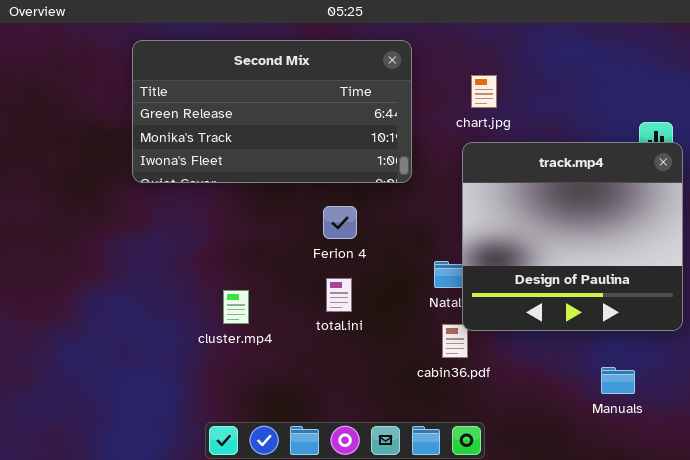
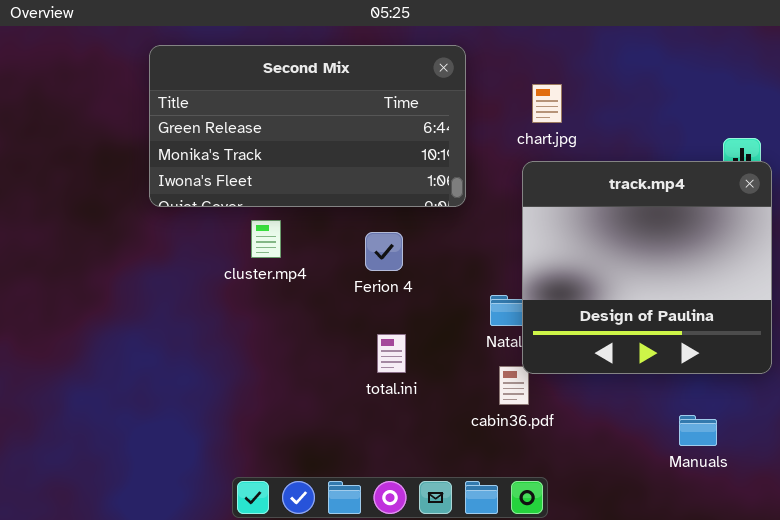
total.ini: [326,278,352,312] -> [377,334,406,373], moved
cluster.mp4: [223,290,249,324] -> [251,220,281,258], moved

